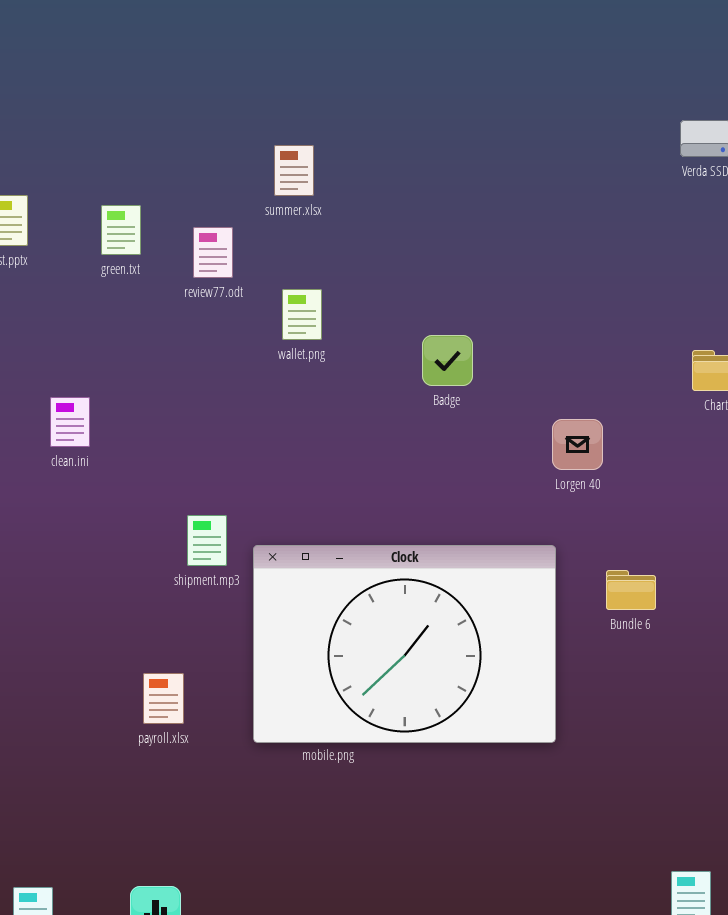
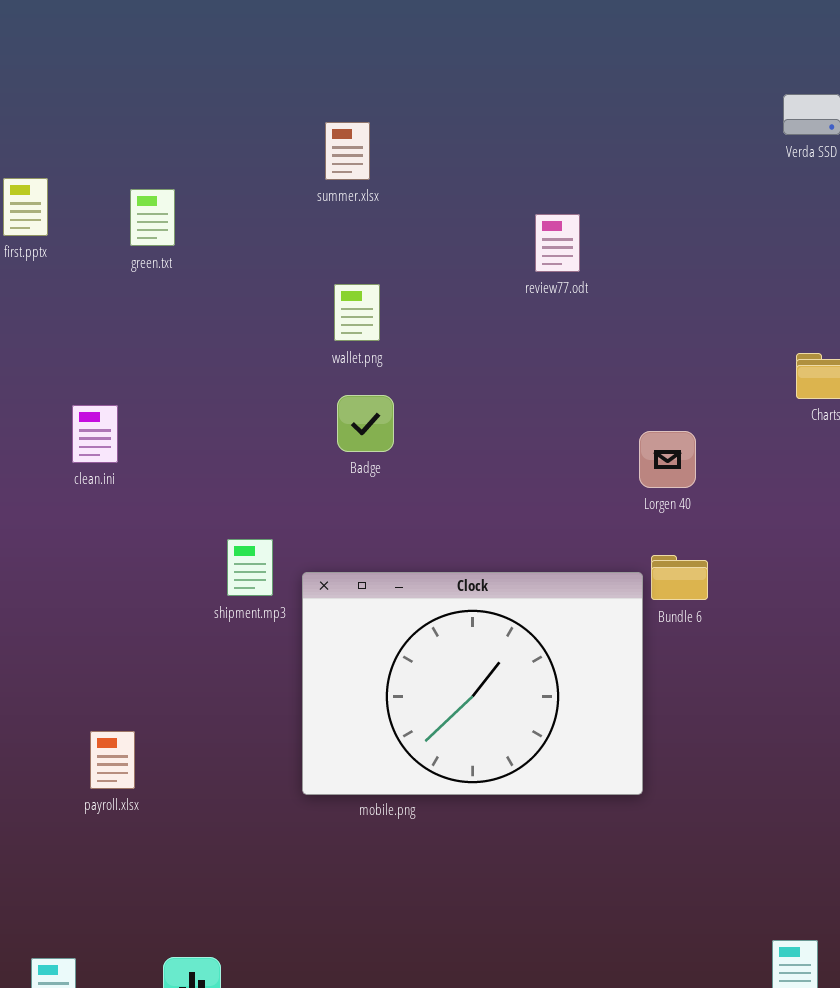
review77.odt: [193,227,233,278] -> [535,214,580,272], moved
Badge: [422,335,473,386] -> [337,395,394,452], moved
Bundle 6: [606,570,656,610] -> [651,555,708,600], moved
payroll.xlsx: [143,673,184,724] -> [90,731,135,789], moved

